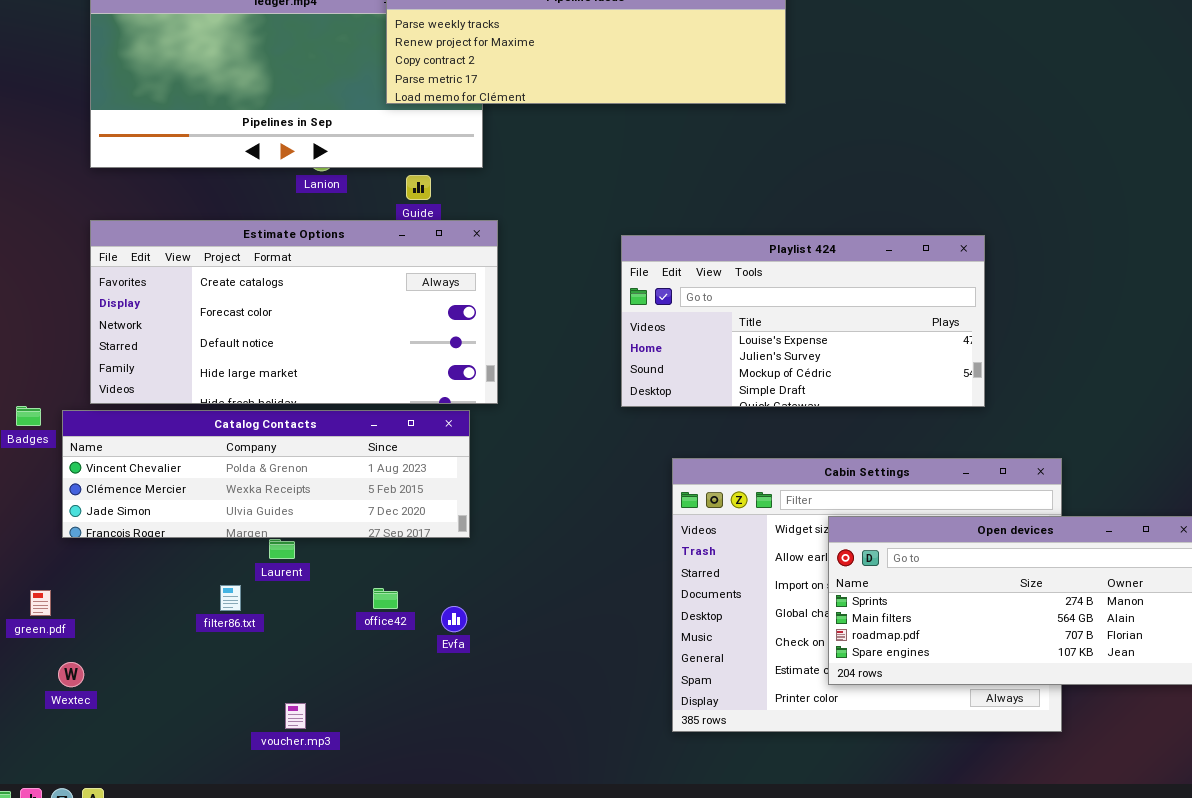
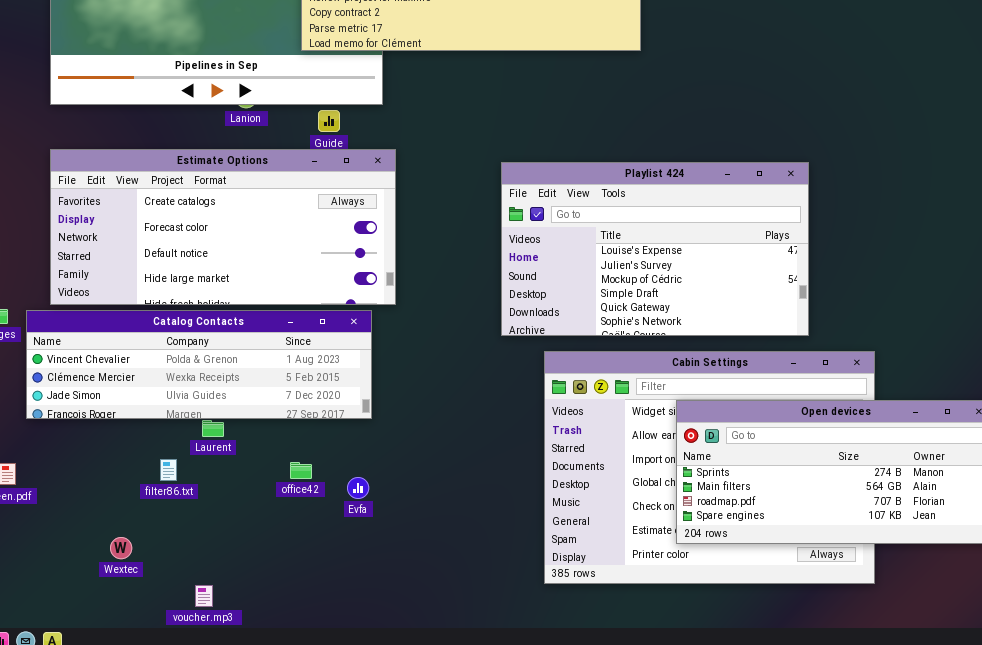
Playlist 424: [621,235,985,407] -> [501,162,809,336], resized
Wextec: [58,662,84,687] -> [110,537,132,559], moved
voucher.mp3: [285,703,306,729] -> [195,585,213,607], moved

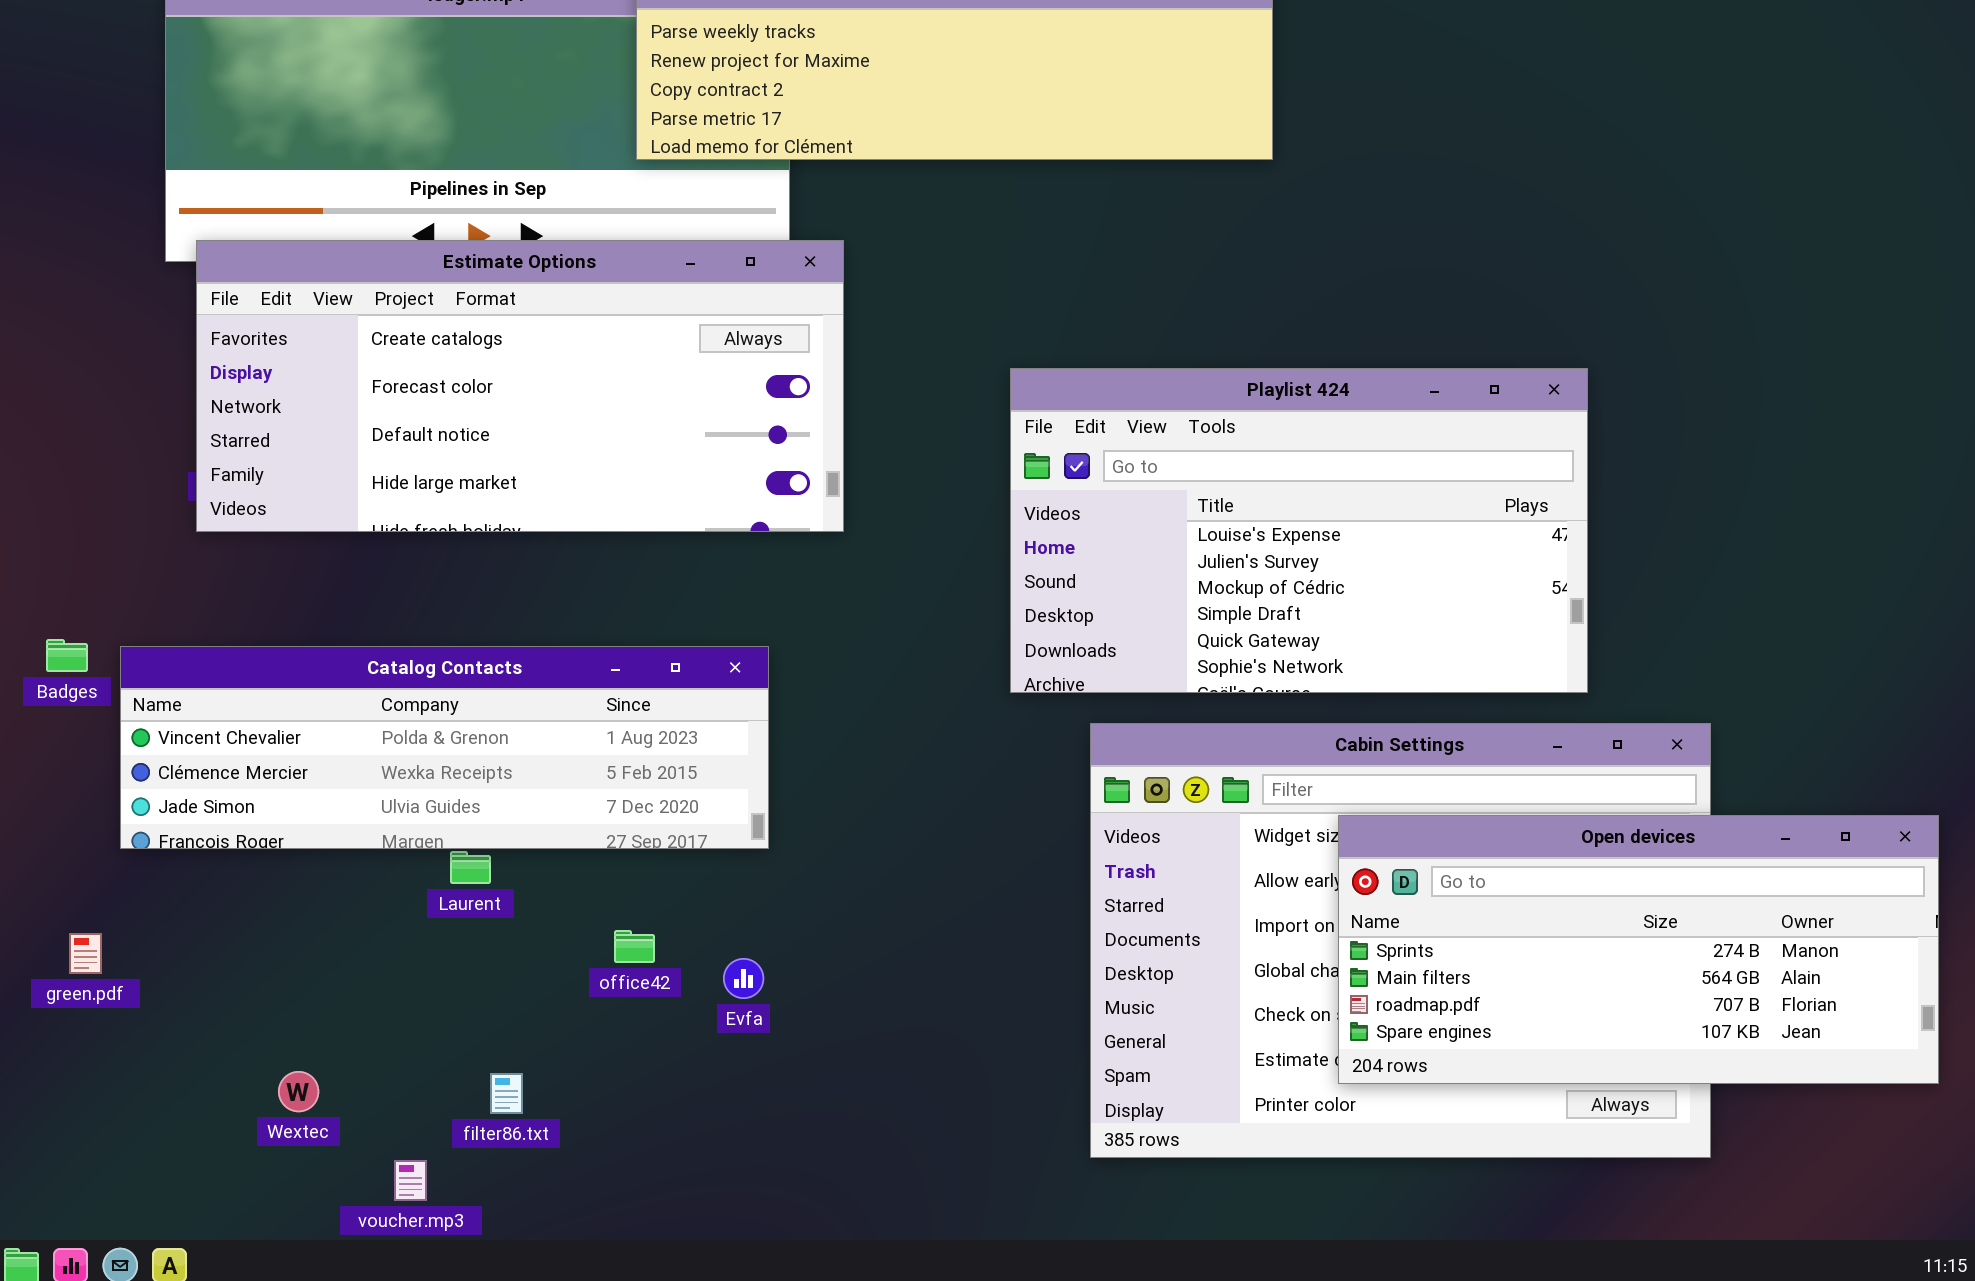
Estimate Options: [50,149,396,305] -> [196,240,844,532], moved
filter86.txt: [160,459,177,481] -> [490,1073,523,1114], moved
voucher.mp3: [195,585,213,607] -> [394,1160,427,1201], moved

